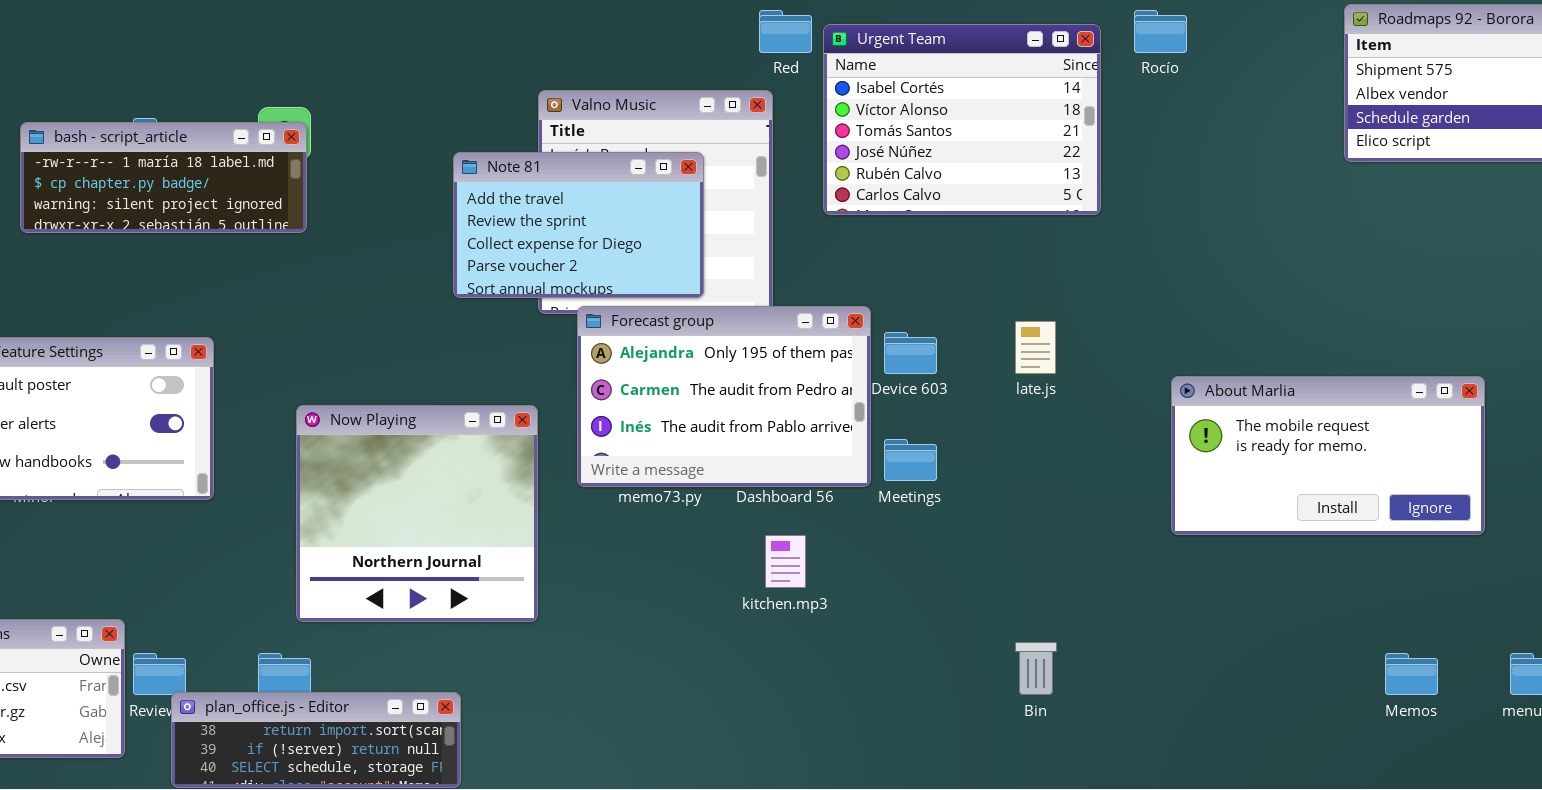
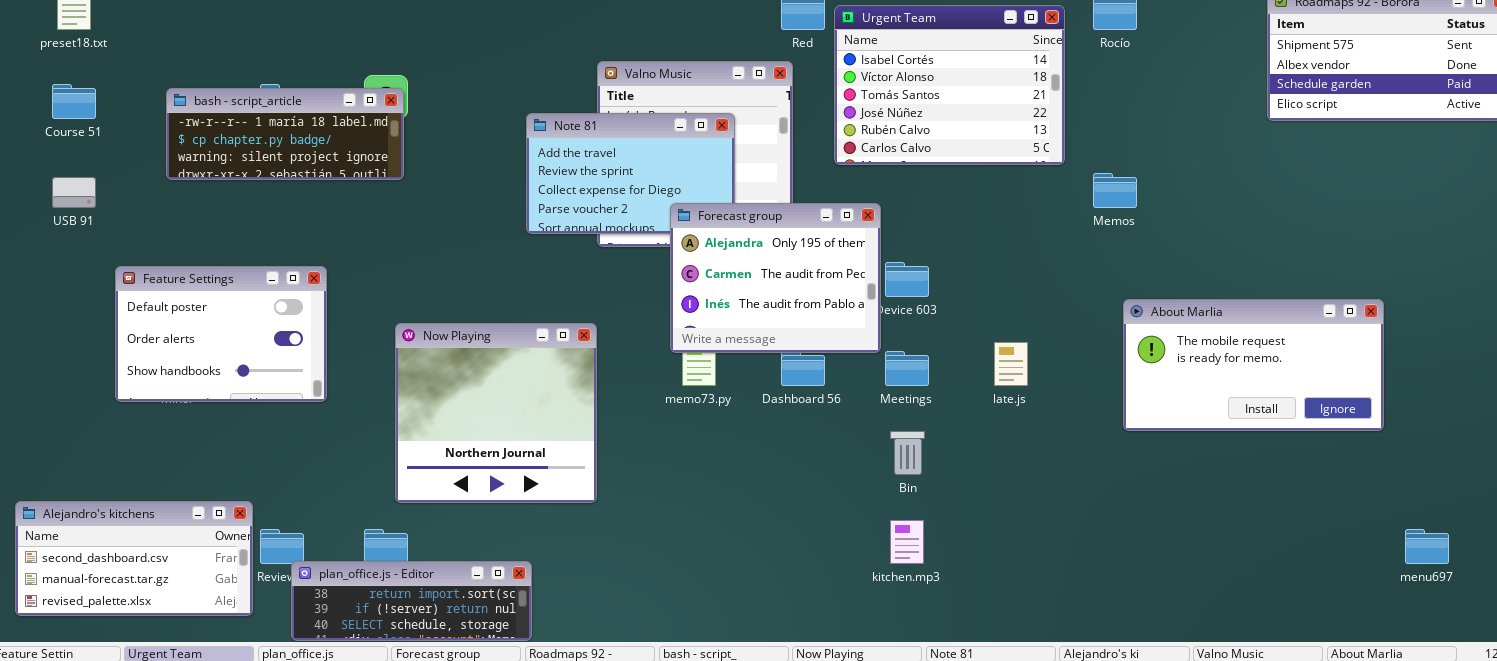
Forecast group: [577,306,871,487] -> [670,203,881,353], moved, resized
late.js: [1015,321,1056,374] -> [994,342,1028,386], moved
kitchen.mp3: [765,535,806,588] -> [890,520,924,564], moved
Bin: [1015,642,1057,695] -> [890,431,925,475], moved
Memos: [1385,653,1438,695] -> [1093,173,1137,208], moved

